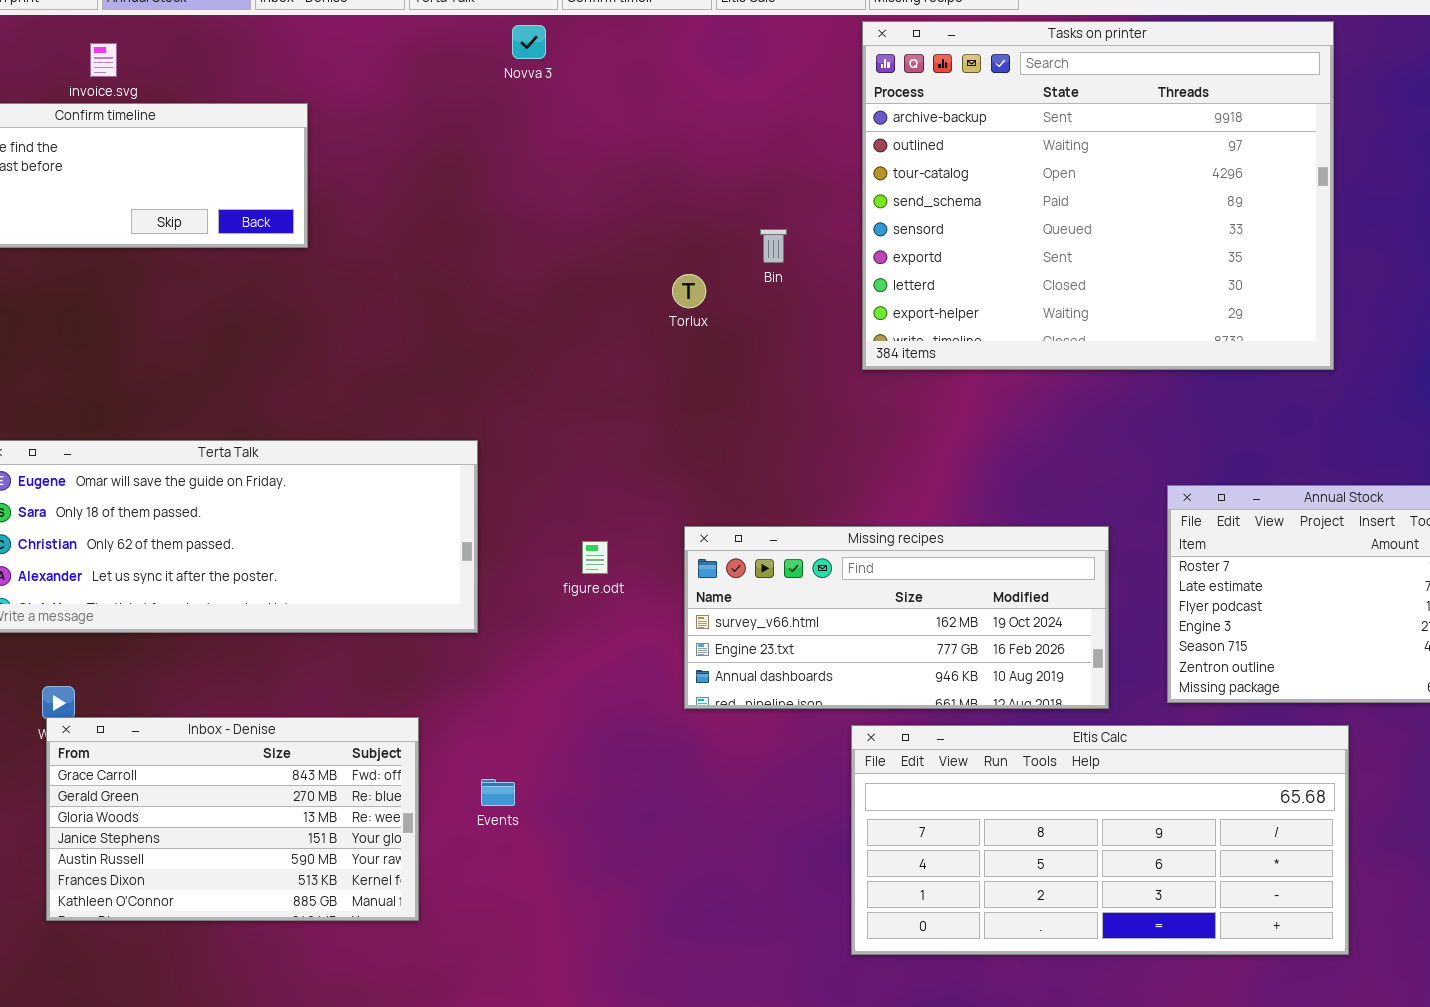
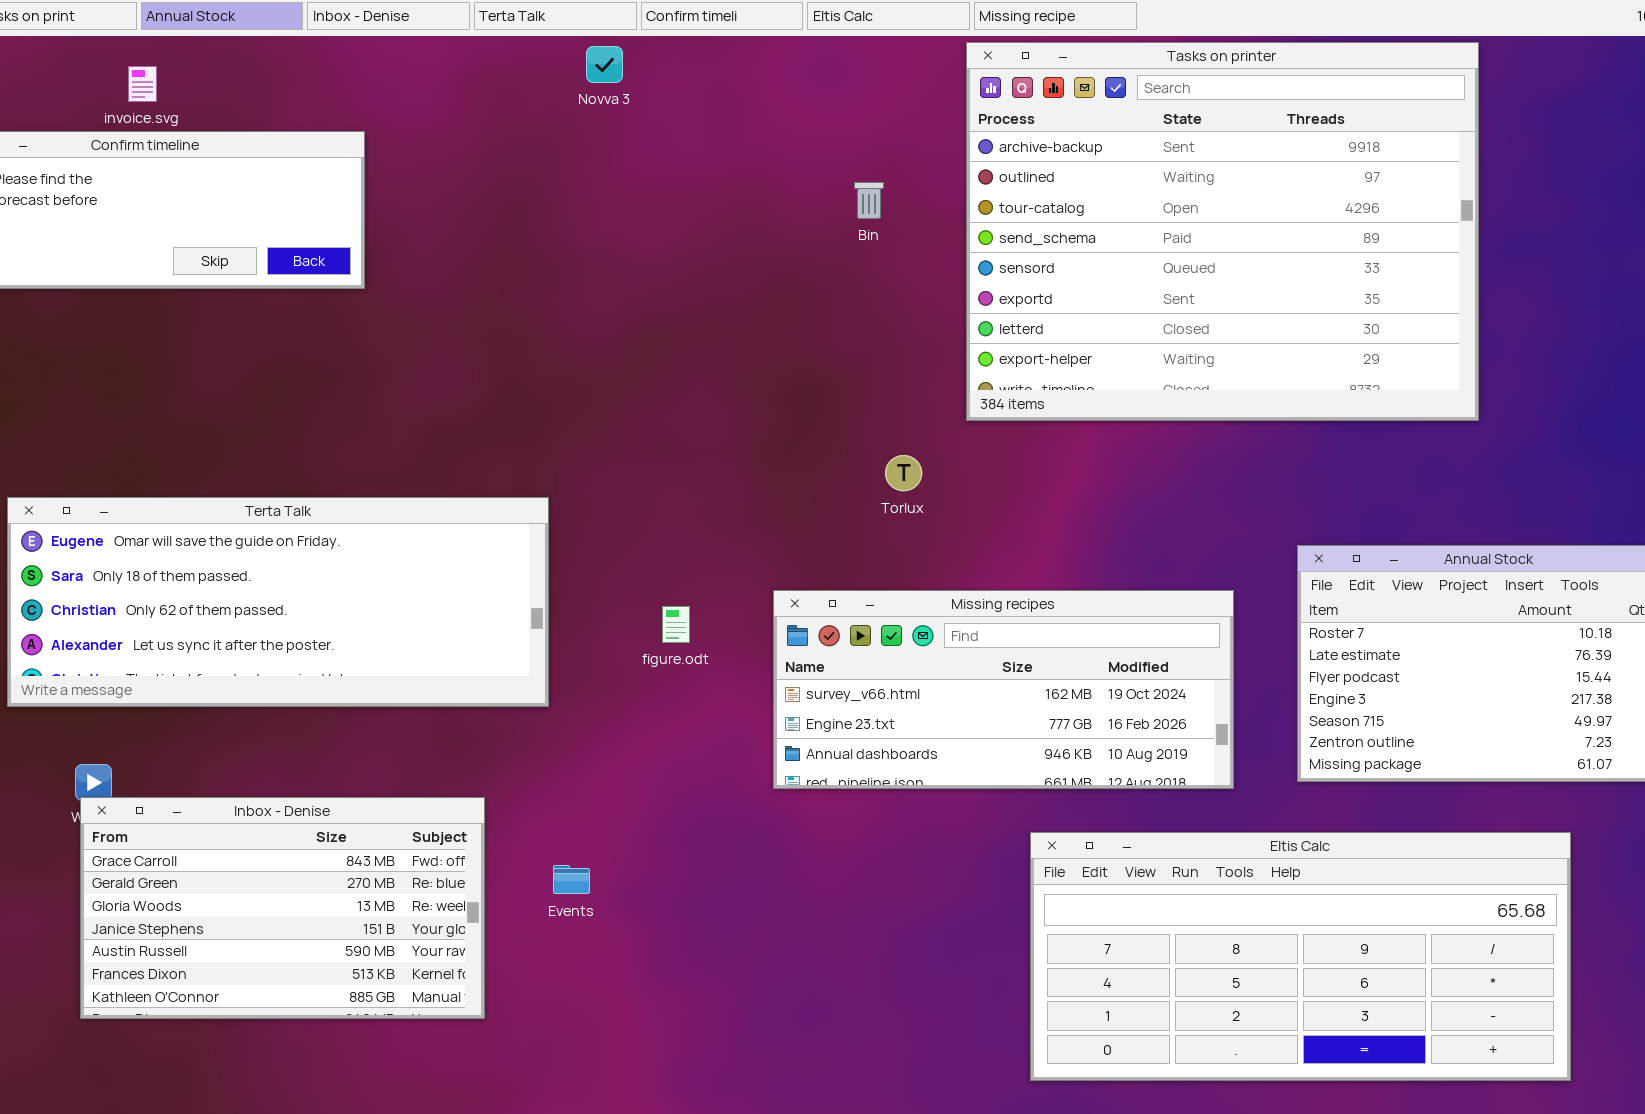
Bin: [760,229,787,263] -> [854,182,884,219], moved
Torlux: [672,274,706,308] -> [885,455,922,491], moved
Eltis Calc: [851,725,1349,955] -> [1030,832,1571,1081], moved

